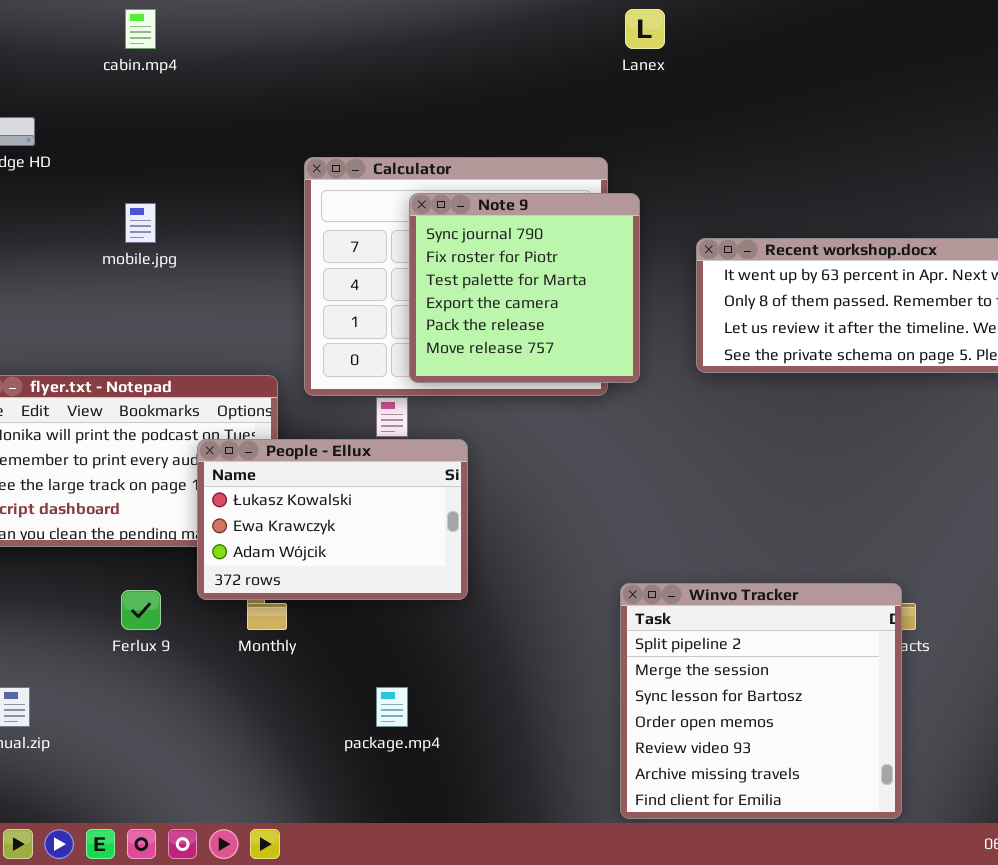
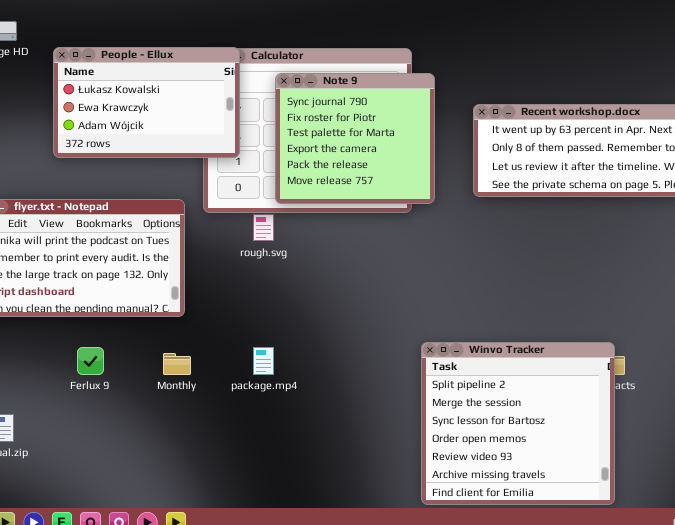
People - Ellux: [197,439,468,600] -> [53,47,240,158], moved
package.mp4: [376,687,408,727] -> [253,347,274,375], moved

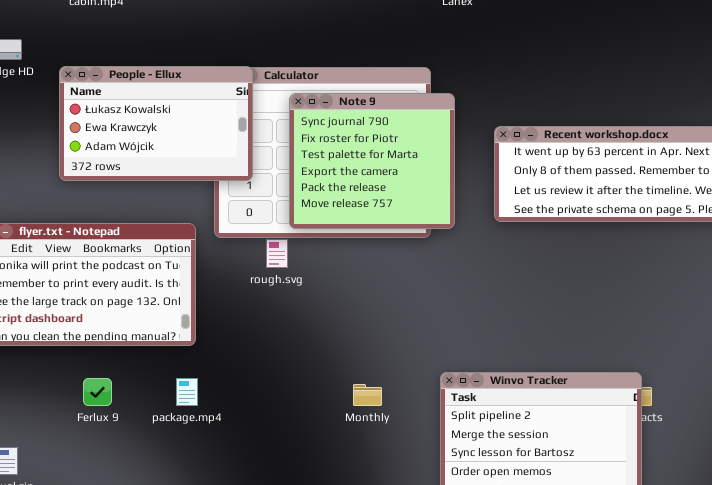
package.mp4: [253,347,274,375] -> [176,378,198,406], moved
Monthly: [163,353,191,375] -> [353,384,382,406], moved

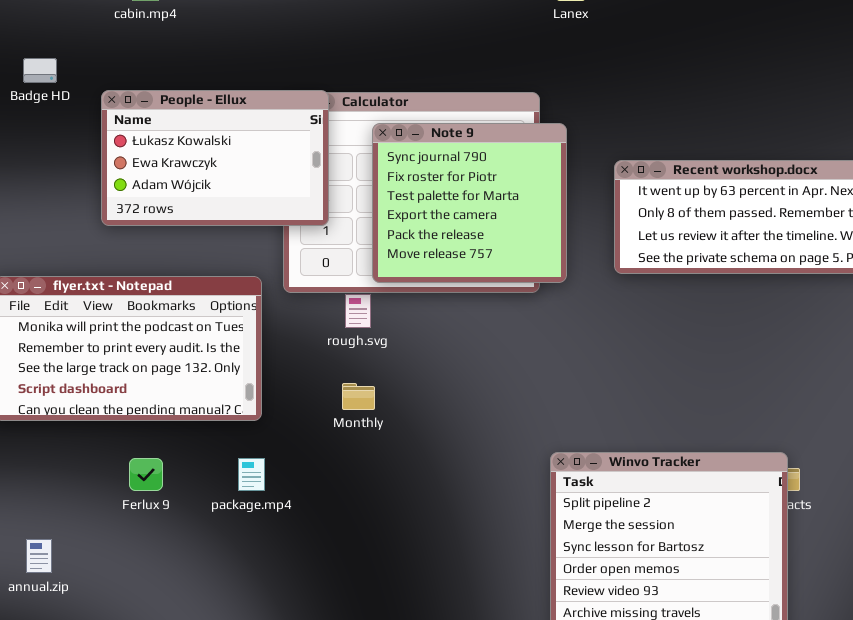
Monthly: [353,384,382,406] -> [342,383,375,410], moved

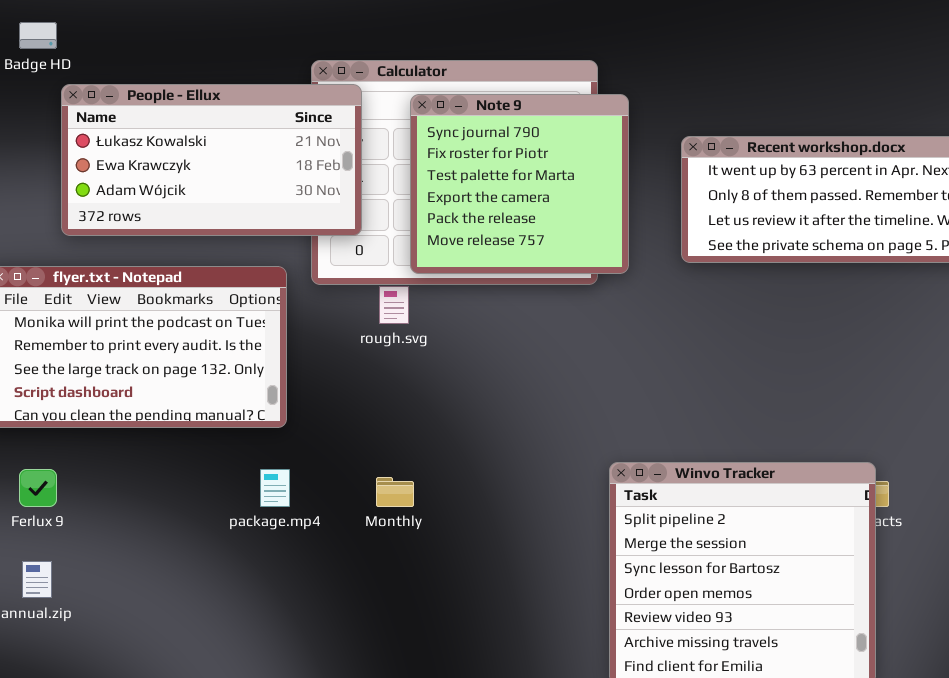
People - Ellux: [101,90,329,226] -> [61,84,362,236], moved, resized
Monthly: [342,383,375,410] -> [376,477,414,507], moved
Ferlux 9: [129,458,163,491] -> [19,469,57,507], moved

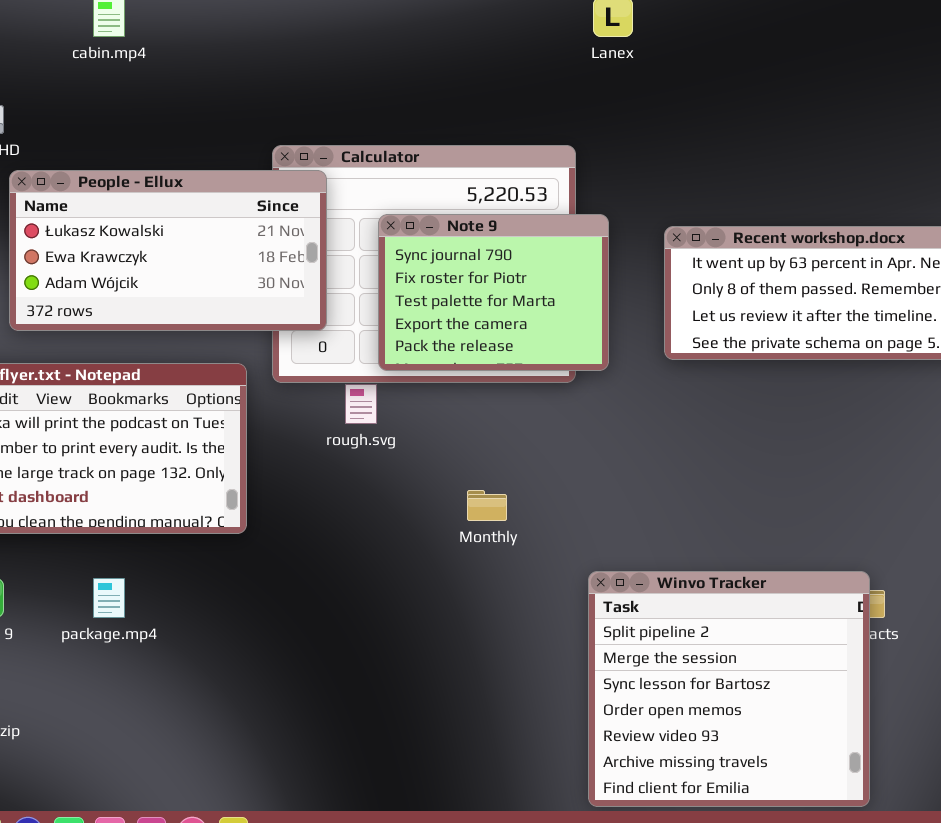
Note 9: [410,94,629,274] -> [378,214,609,371], resized
package.mp4: [260,469,290,507] -> [93,578,125,618], moved
Monthly: [376,477,414,507] -> [467,490,507,521], moved

